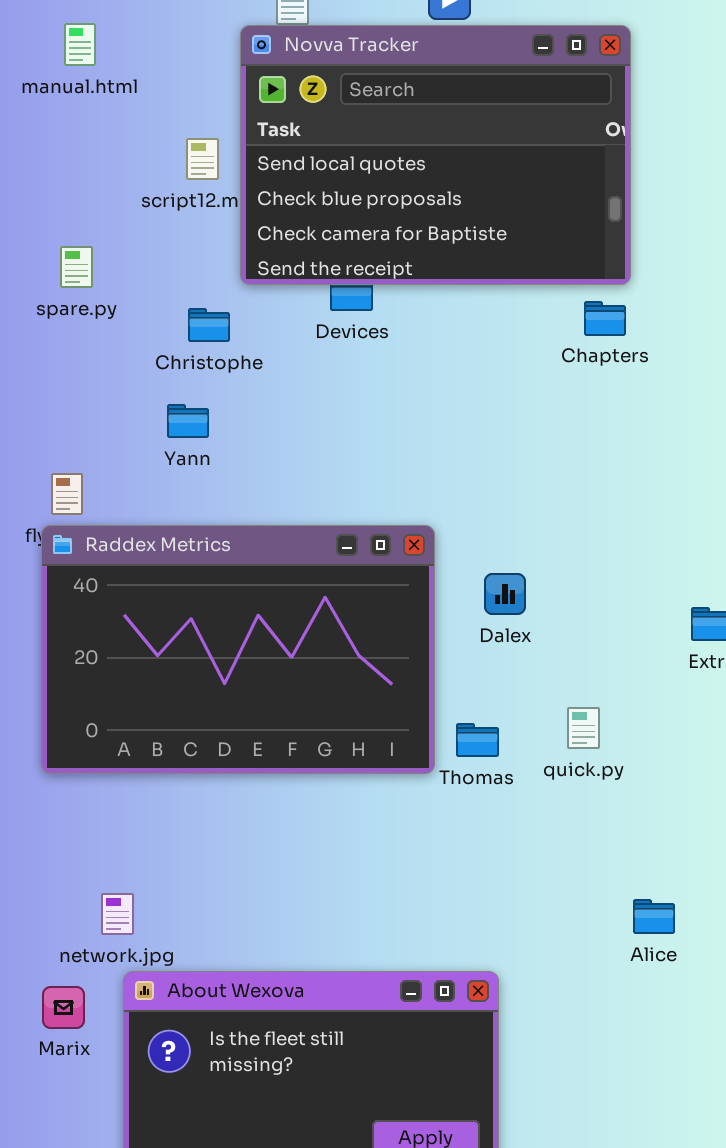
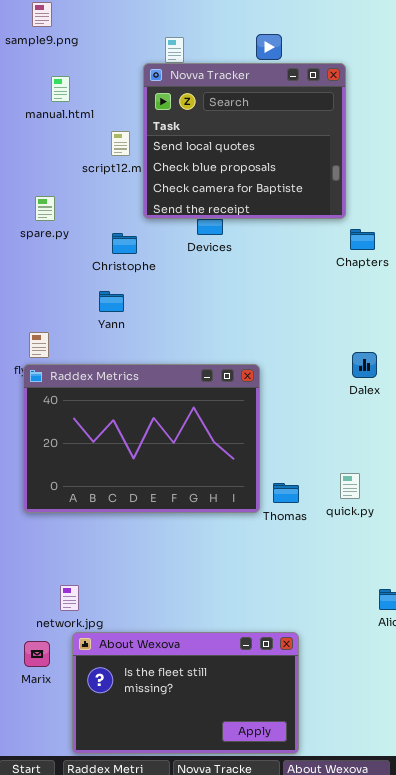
manual.html: [64,23,96,66] -> [51,76,70,102], moved
Novva Tracker: [240,25,631,285] -> [143,63,346,219], resized
Dalex: [484,573,526,615] -> [352,352,377,378], moved

